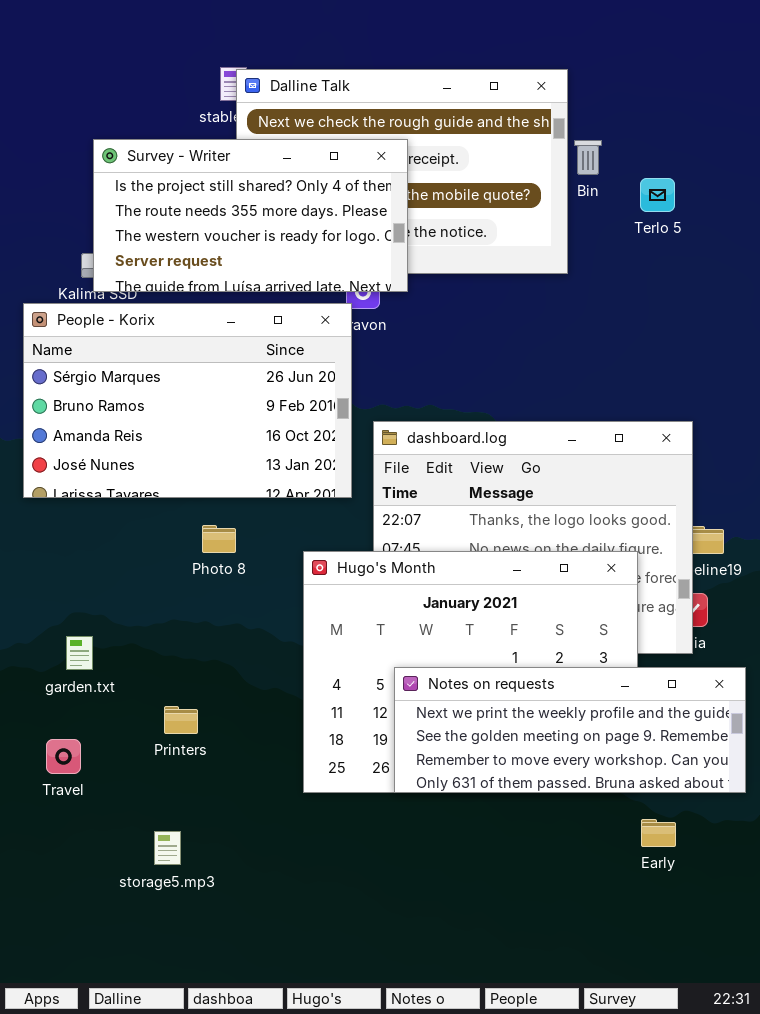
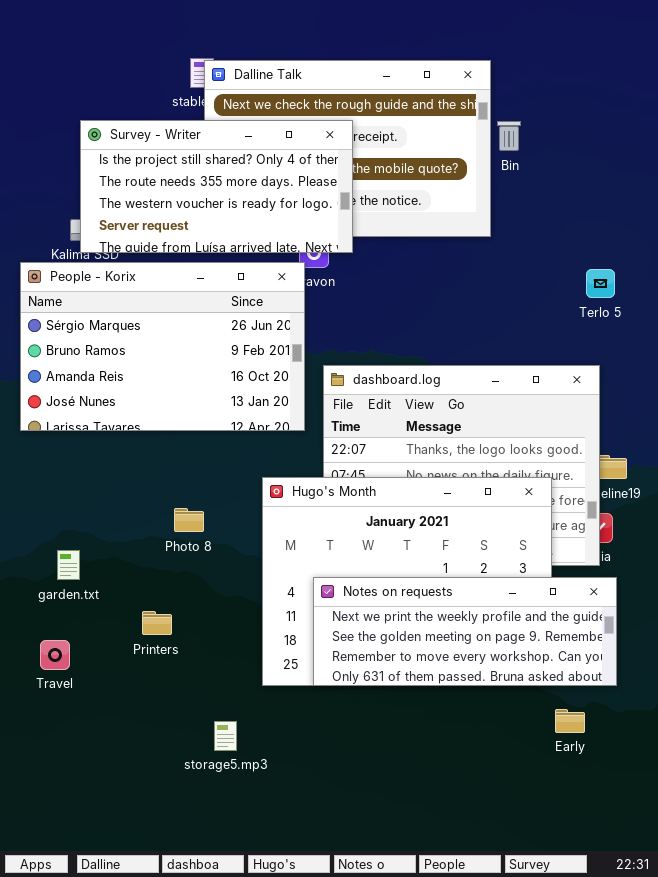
Terlo 5: [640,178,675,212] -> [586,269,615,298], moved
Photo 8: [202,525,236,553] -> [174,508,204,532], moved
Notes on requests: [394,667,746,793] -> [313,577,617,686], moved
storage5.mp3: [154,831,181,865] -> [214,721,237,751], moved

